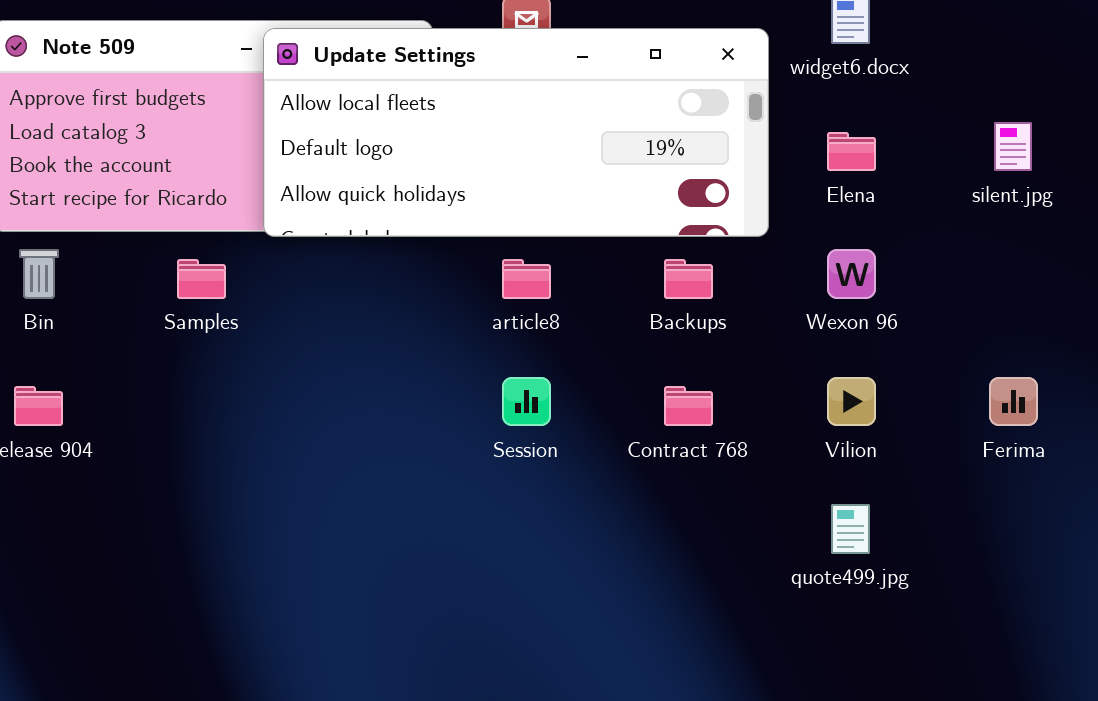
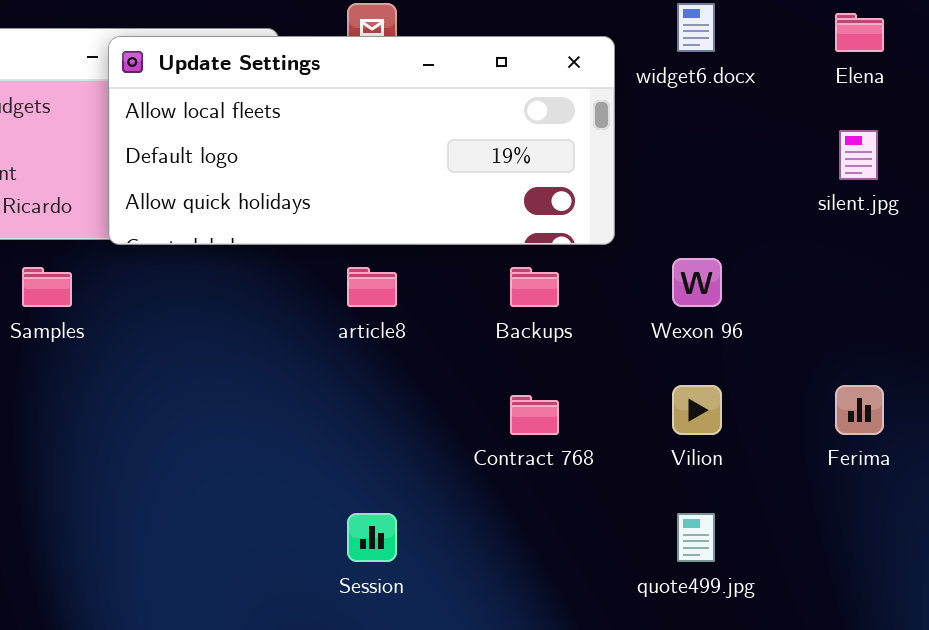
Elena: [827,132,876,171] -> [835,13,884,52], moved
Session: [502,377,551,426] -> [347,513,397,562], moved

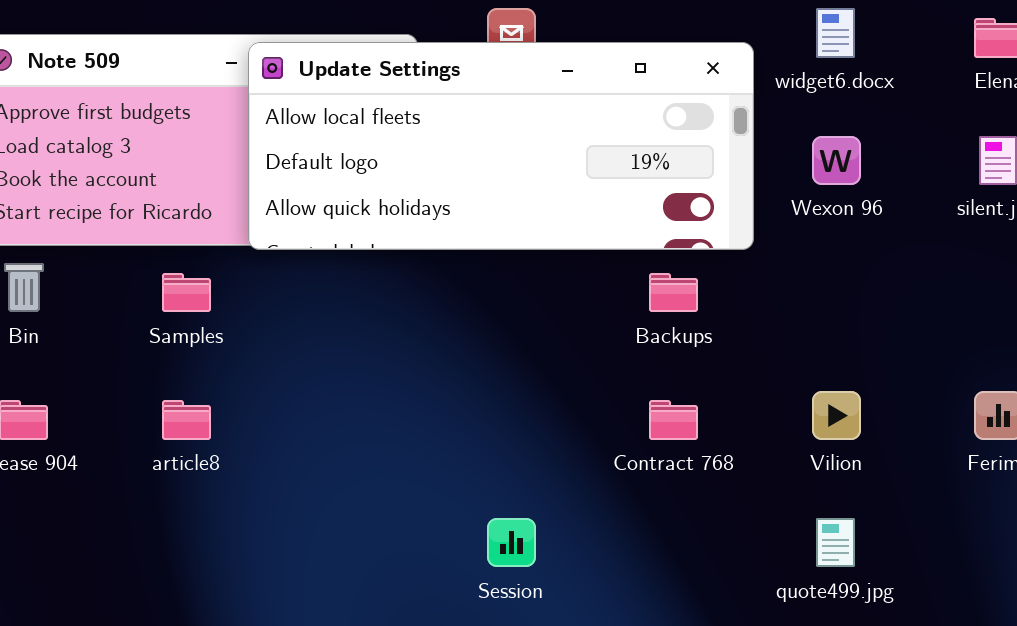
Wexon 96: [672,258,722,307] -> [812,136,861,185], moved
article8: [347,267,397,307] -> [162,400,211,440], moved

